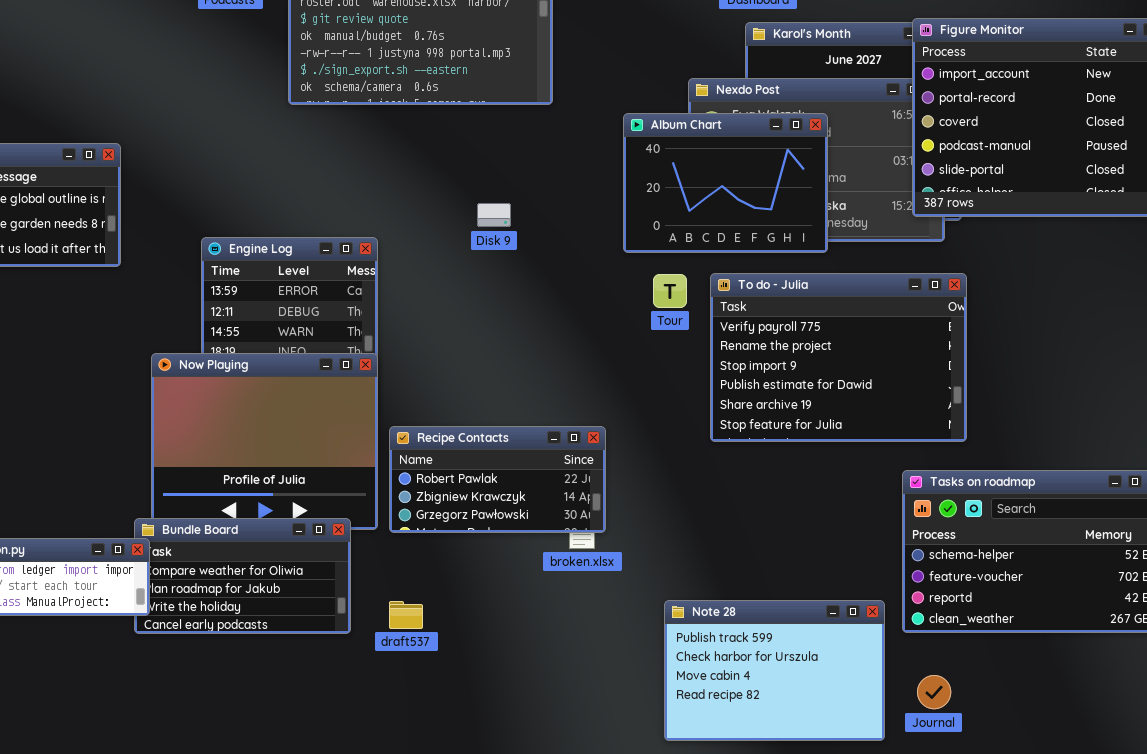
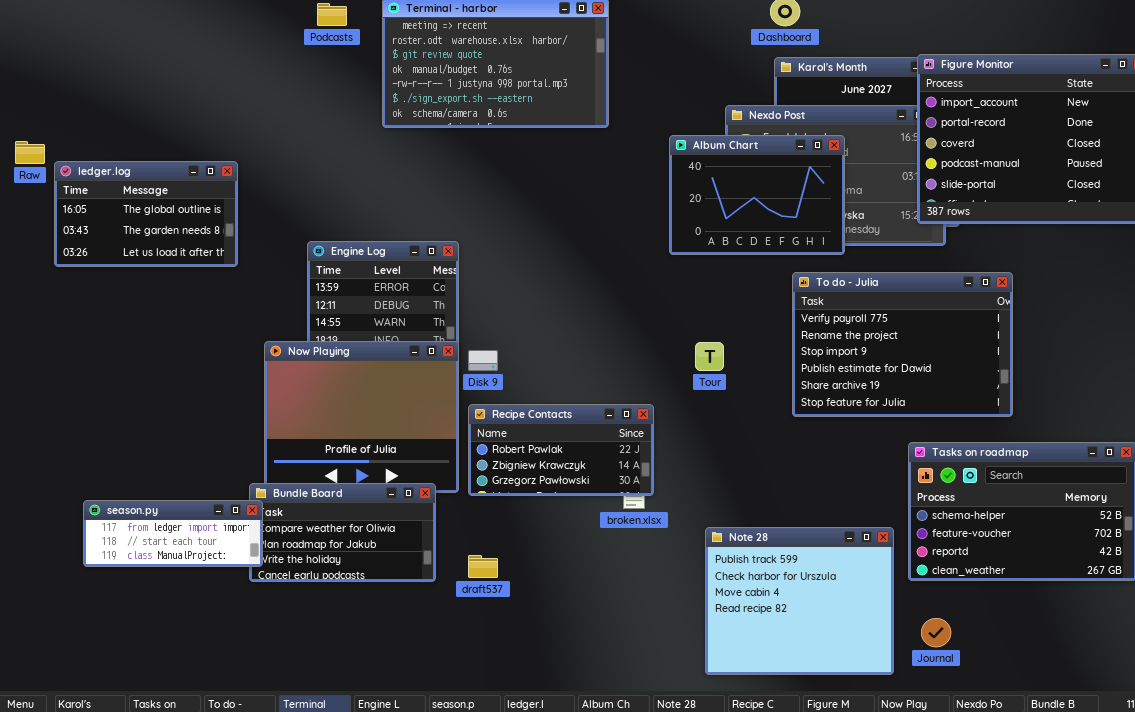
Disk 9: [477,203,511,227] -> [468,350,498,371], moved
To do - Julia: [710,273,967,442] -> [792,272,1013,417], moved
Tour: [653,274,687,308] -> [695,342,724,371], moved
Note 28: [664,600,885,741] -> [705,527,894,675], resized

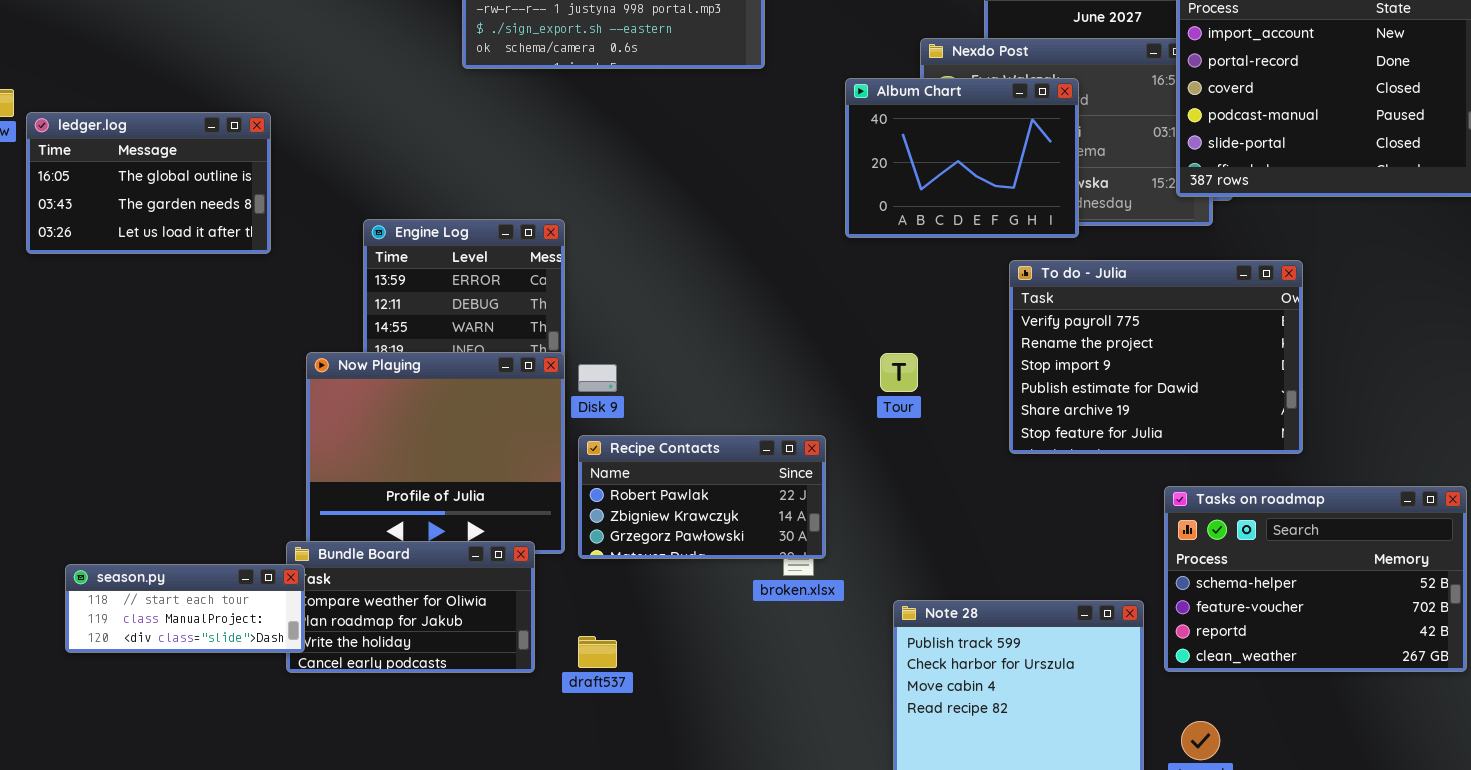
season.py: [83,500,263,567] -> [65,564,305,653], scrolled down 1 row

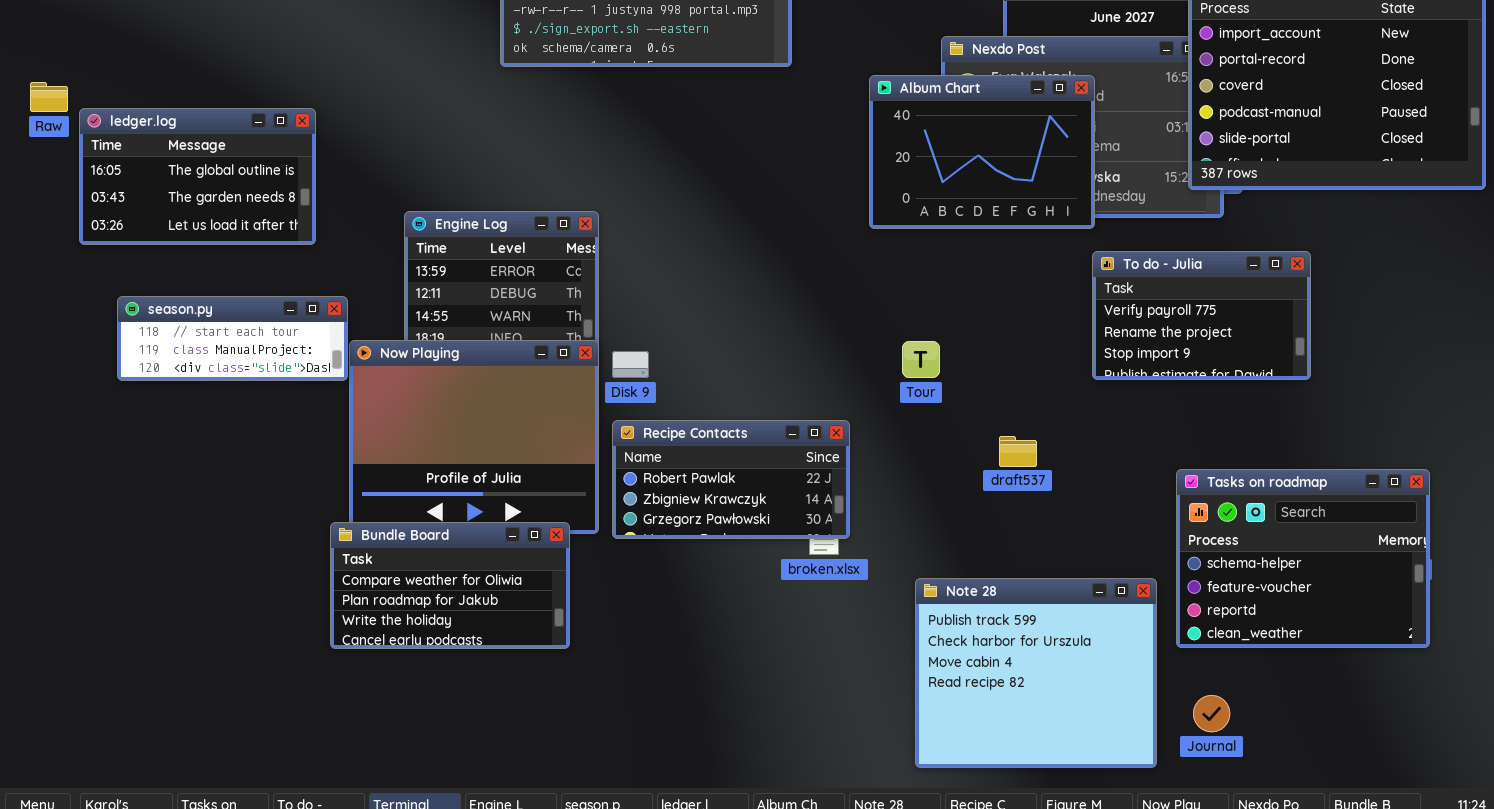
To do - Julia: [1009,260,1303,454] -> [1092,251,1311,380], resized
Tasks on roadmap: [1164,486,1467,672] -> [1176,469,1430,648], resized
season.py: [65,564,305,653] -> [117,296,348,381], moved
draft537: [578,636,617,668] -> [999,436,1037,467], moved

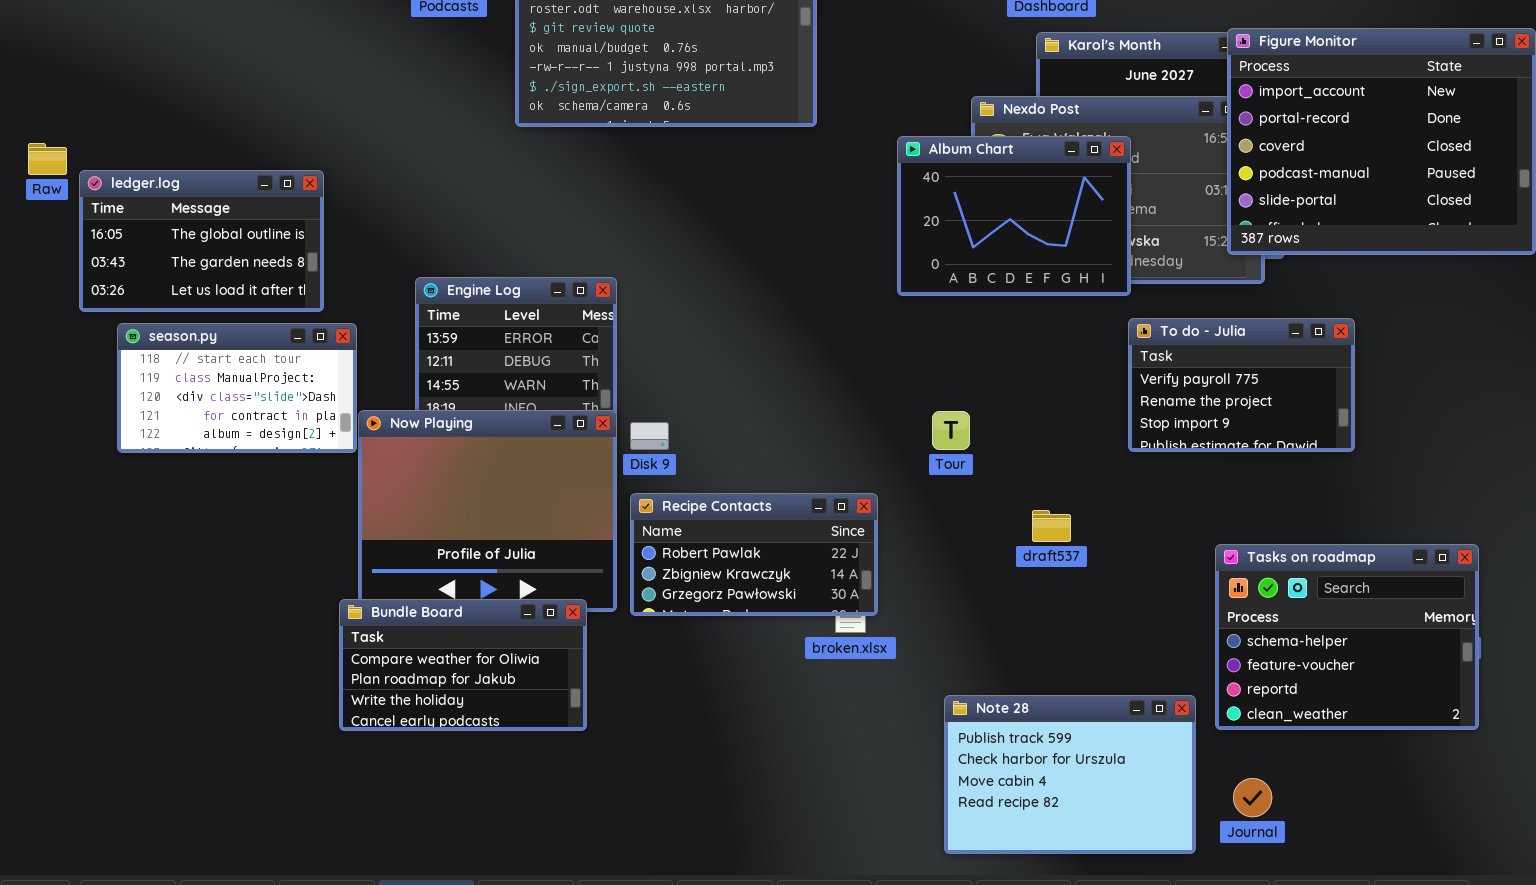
season.py: [117,296,348,381] -> [117,323,357,453], resized
Note 28: [915,578,1157,768] -> [944,695,1196,854], resized

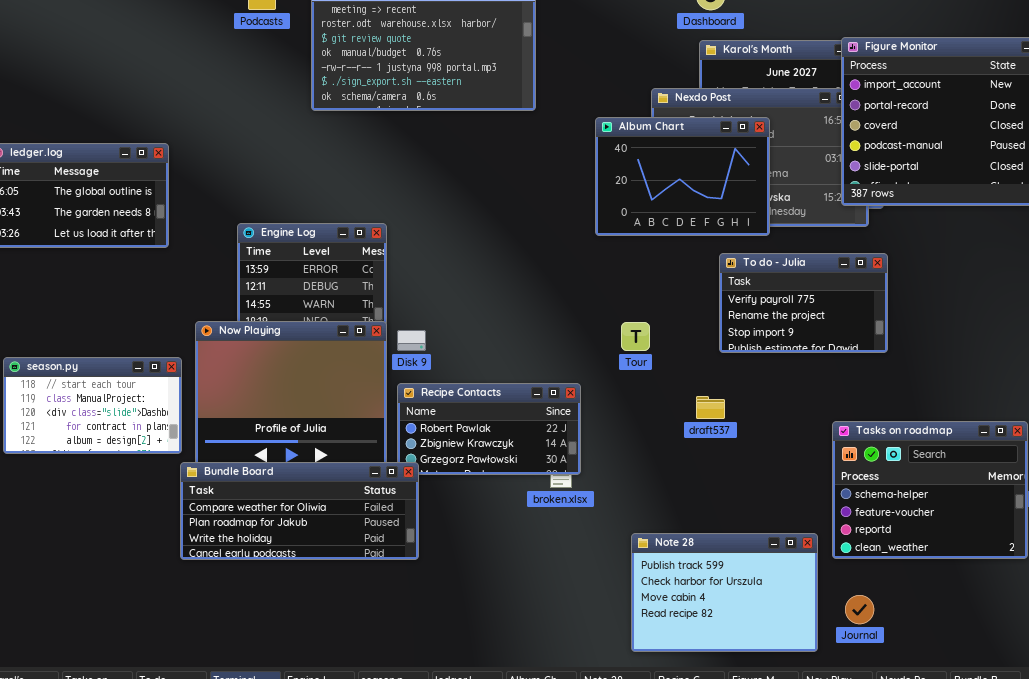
To do - Julia: [1128,318,1355,452] -> [719,253,888,353], moved
season.py: [117,323,357,453] -> [3,357,182,454], moved
Bundle Board: [339,599,587,731] -> [180,462,419,560], resized

